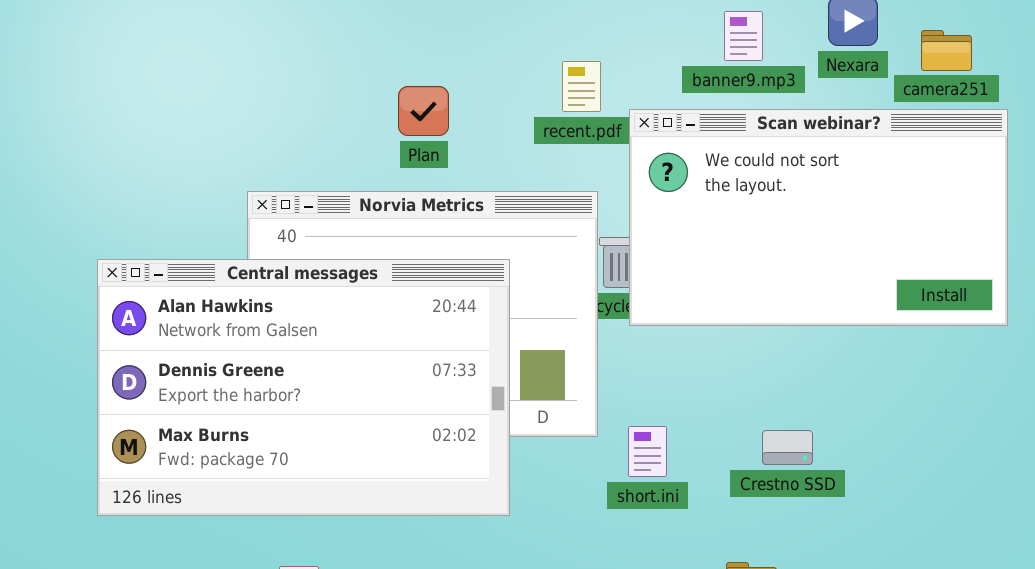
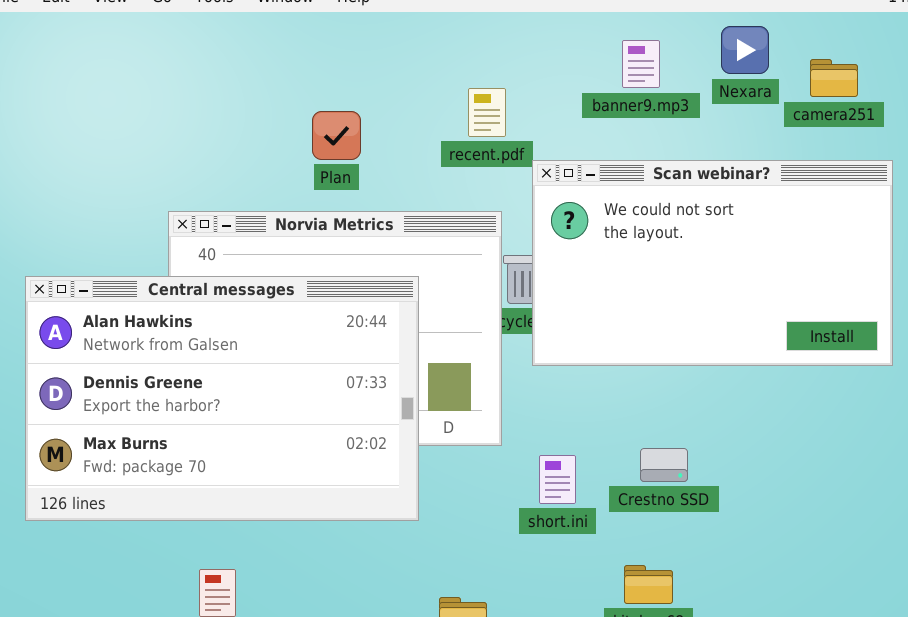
Scan webinar?: [629,109,1008,326] -> [532,160,893,366], moved
short.ini: [628,426,667,477] -> [539,455,576,504], moved
Crestno SSD: [762,430,813,465] -> [640,448,688,482], moved

